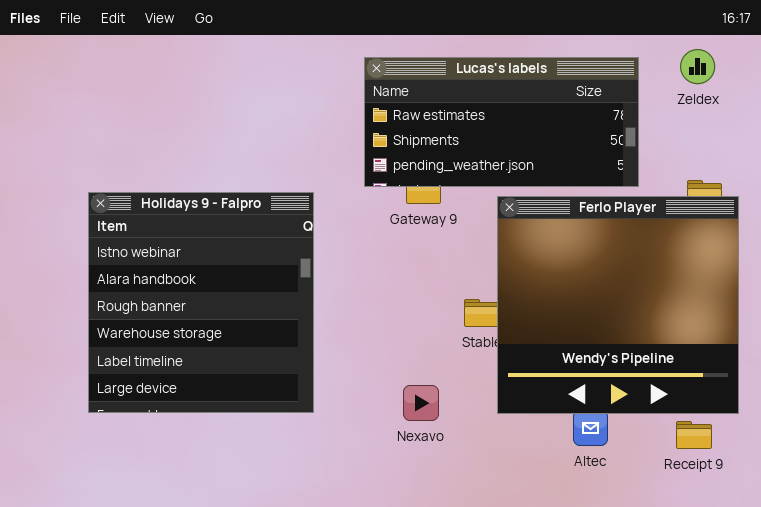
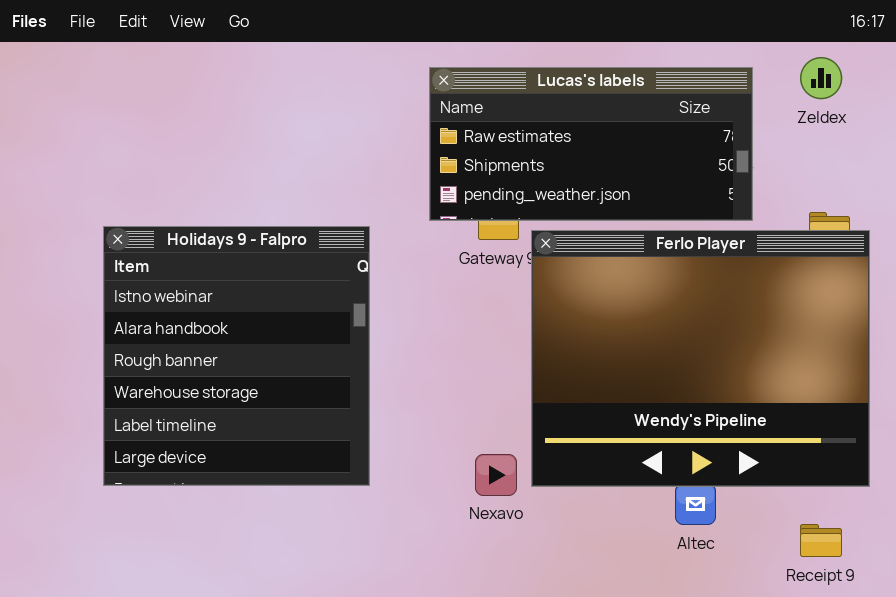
Ferlo Player: [497,196,739,414] -> [531,230,870,487], resized
Receipt 9: [676,421,712,449] -> [800,524,842,557], moved

